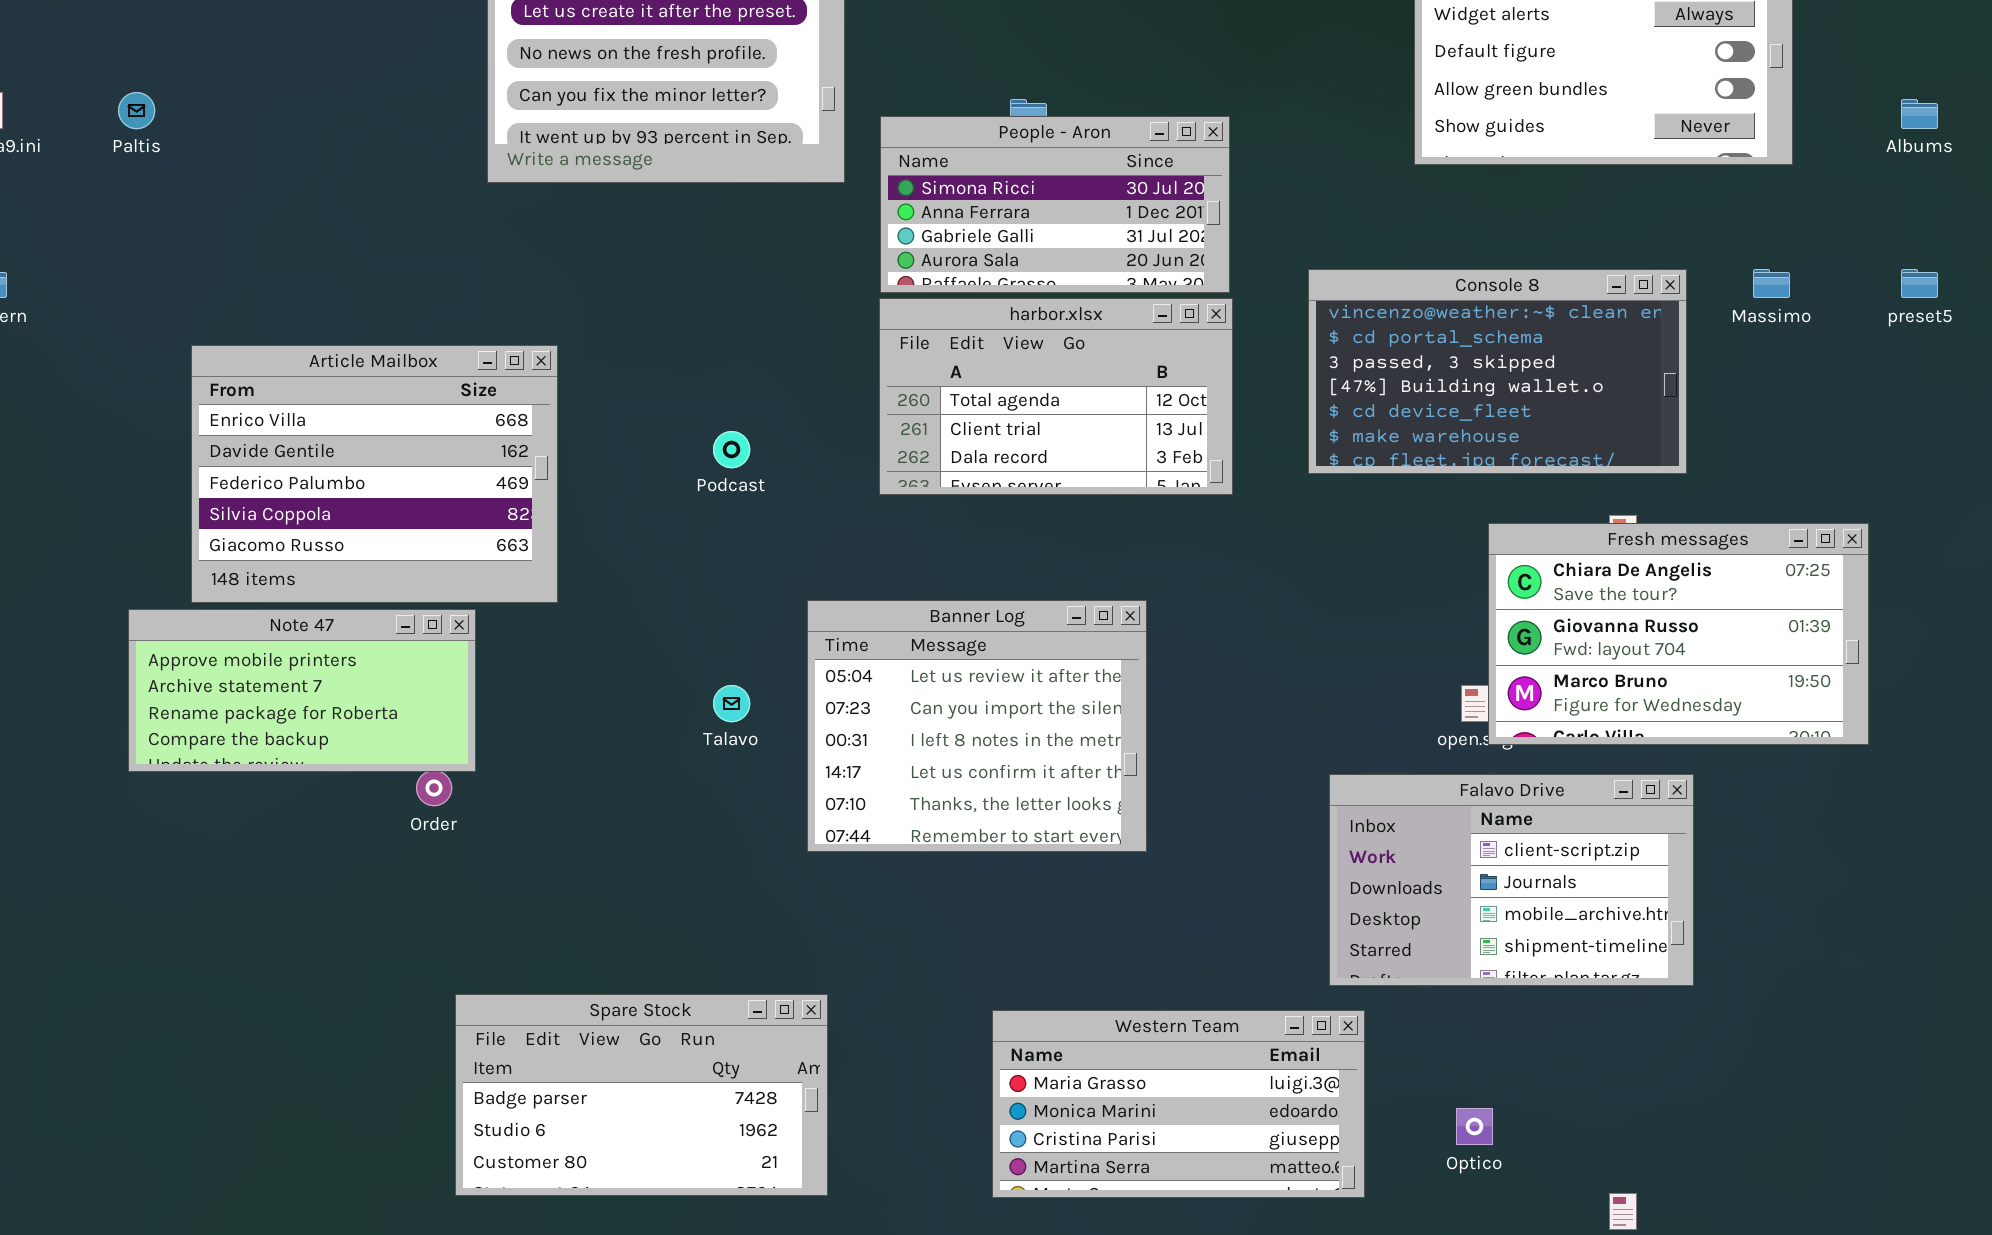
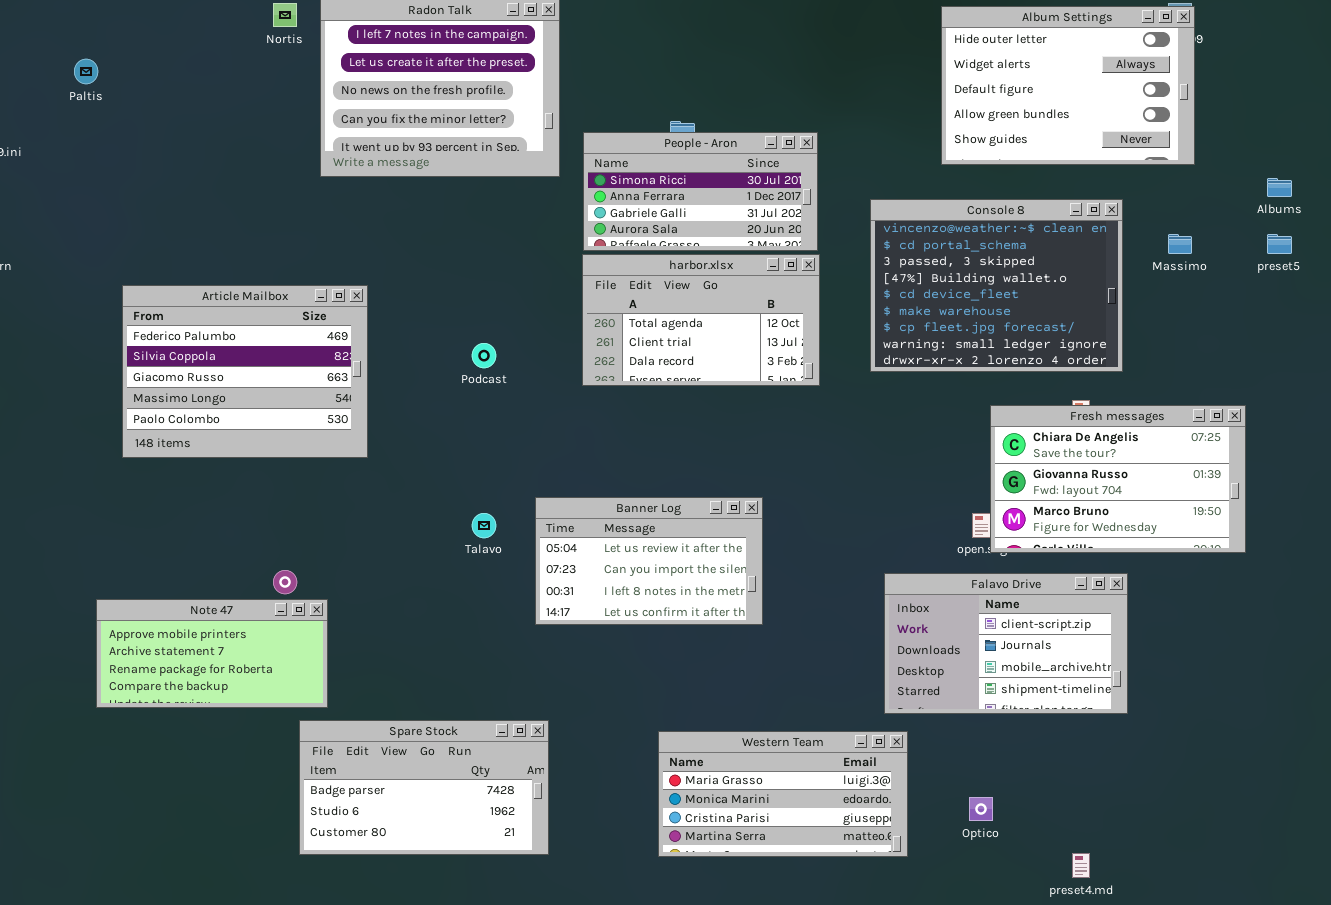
Paltis: [118,92,155,129] -> [74,59,98,84], moved
Albums: [1901,99,1938,129] -> [1267,178,1292,197], moved
Console 8: [1308,269,1687,474] -> [870,199,1123,372], resized
Article Mailbox: [191,345,558,603] -> [122,285,368,458], scrolled down 2 rows
Banner Log: [807,600,1147,852] -> [535,497,763,625], resized
Note 47: [128,609,476,772] -> [96,599,328,708], moved

